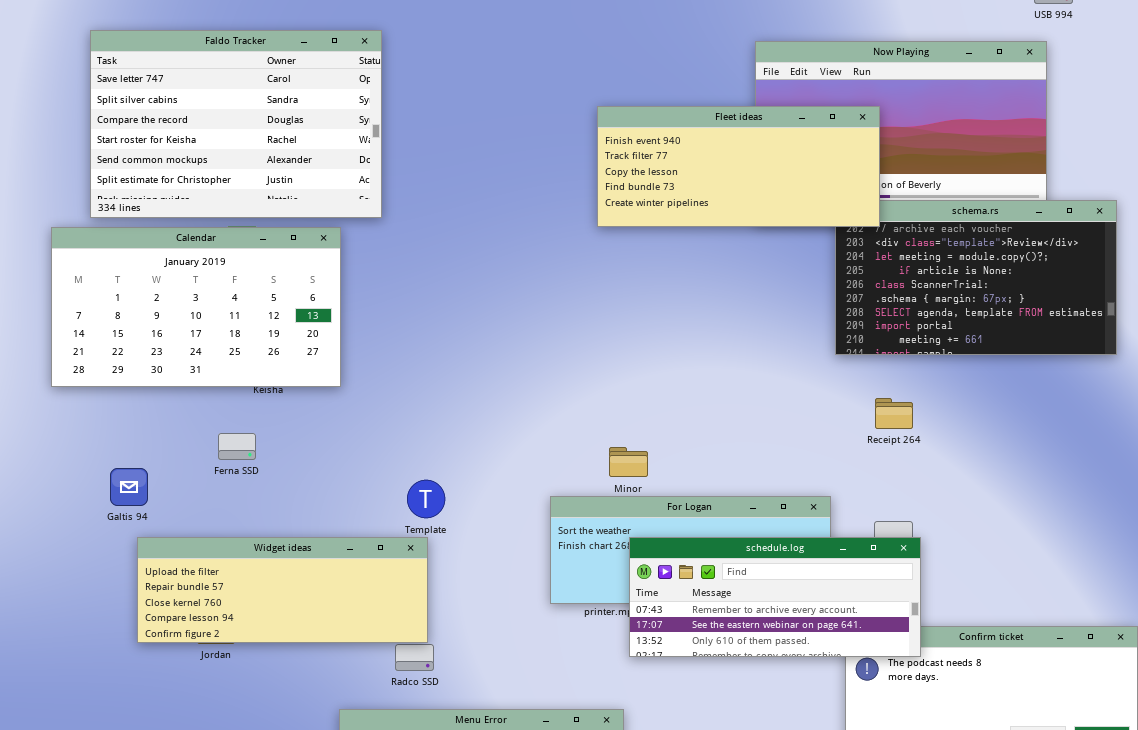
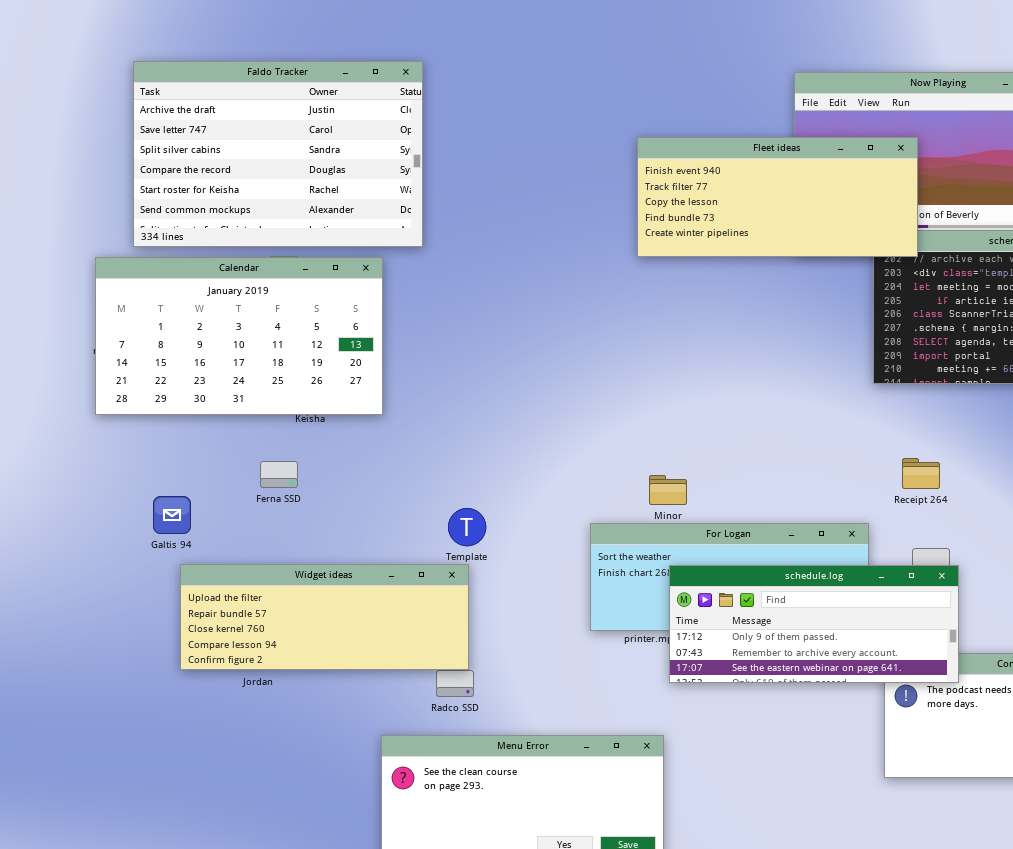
Faldo Tracker: [90,30,382,218] -> [133,61,423,247], scrolled up 1 row
Receipt 264: [875,398,913,429] -> [902,458,940,489], moved
schedule.log: [629,537,921,657] -> [669,565,959,683], scrolled up 1 row

